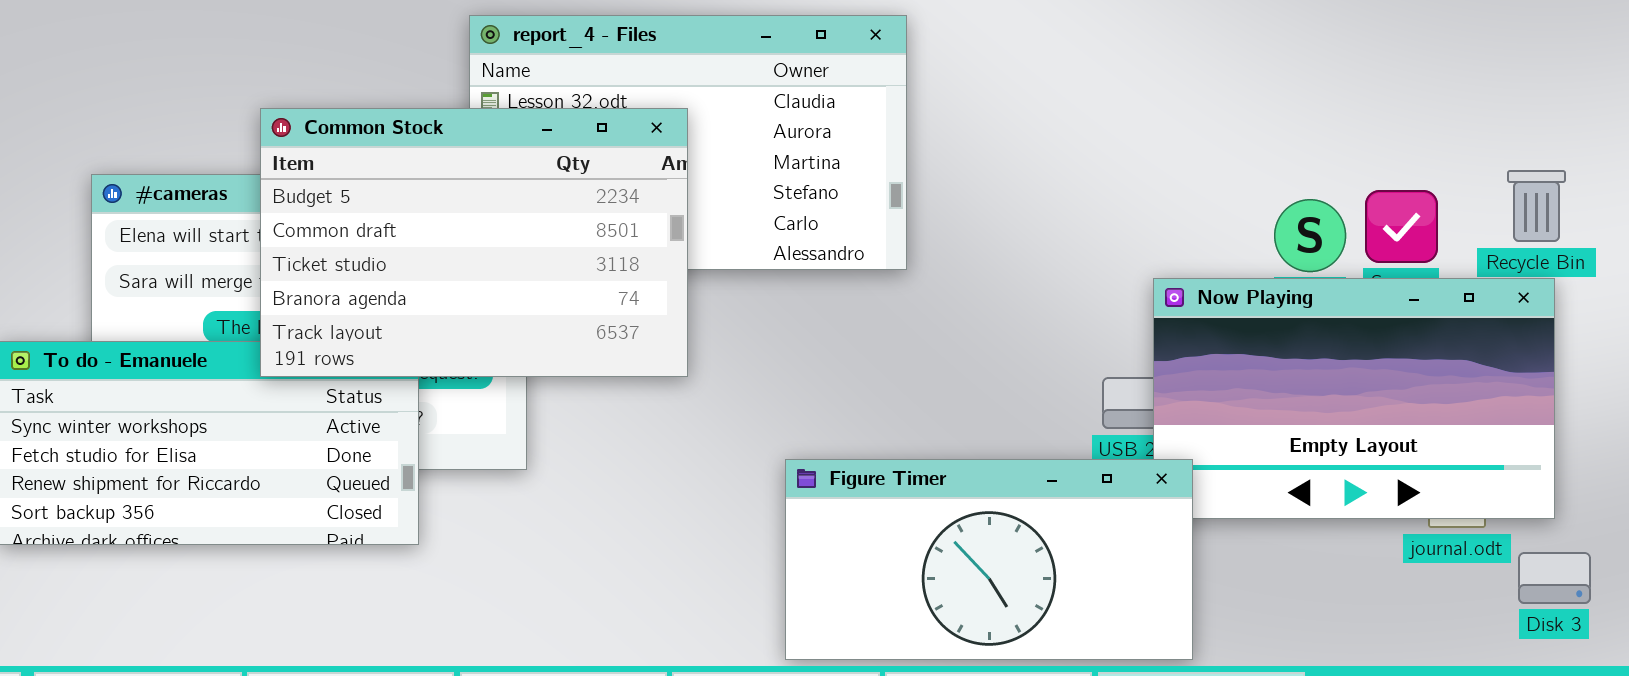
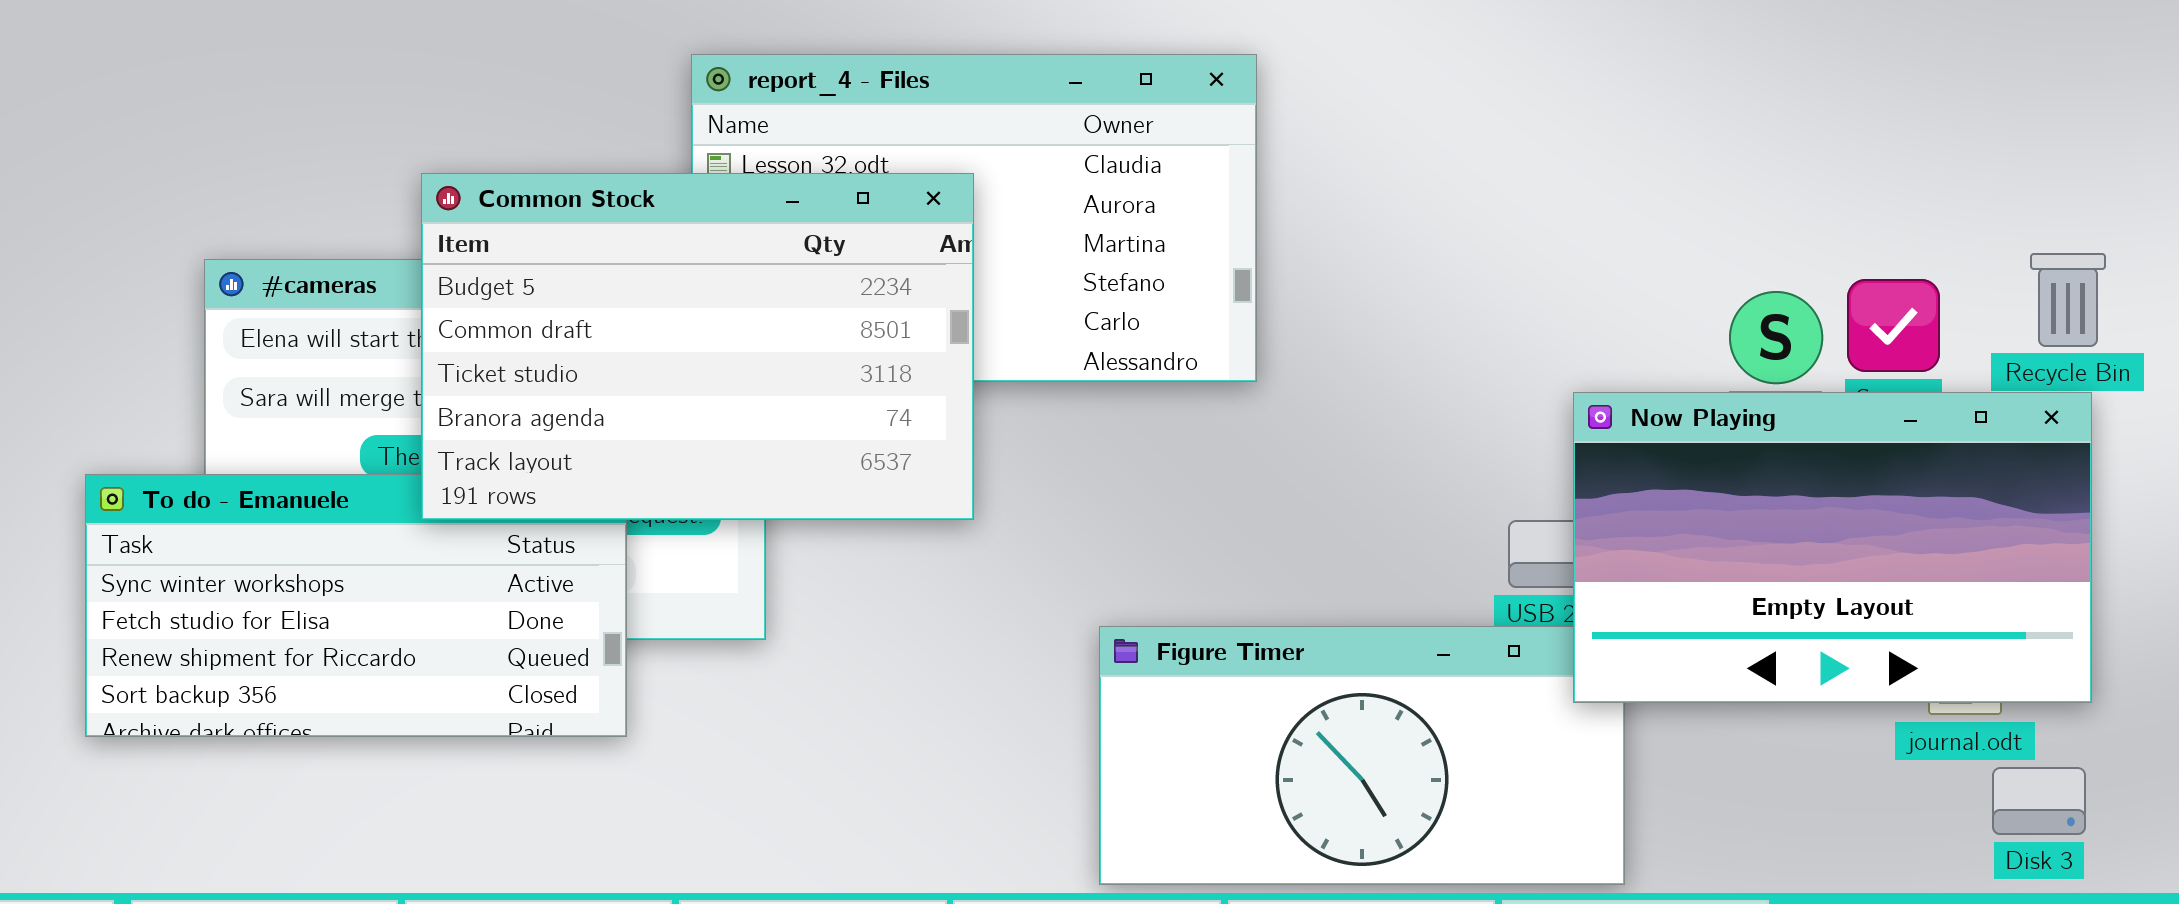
Now Playing: [1153,278,1555,519] -> [1573,392,2092,703], raised
Disk 3: [1518,552,1591,604] -> [1992,767,2086,835], moved

